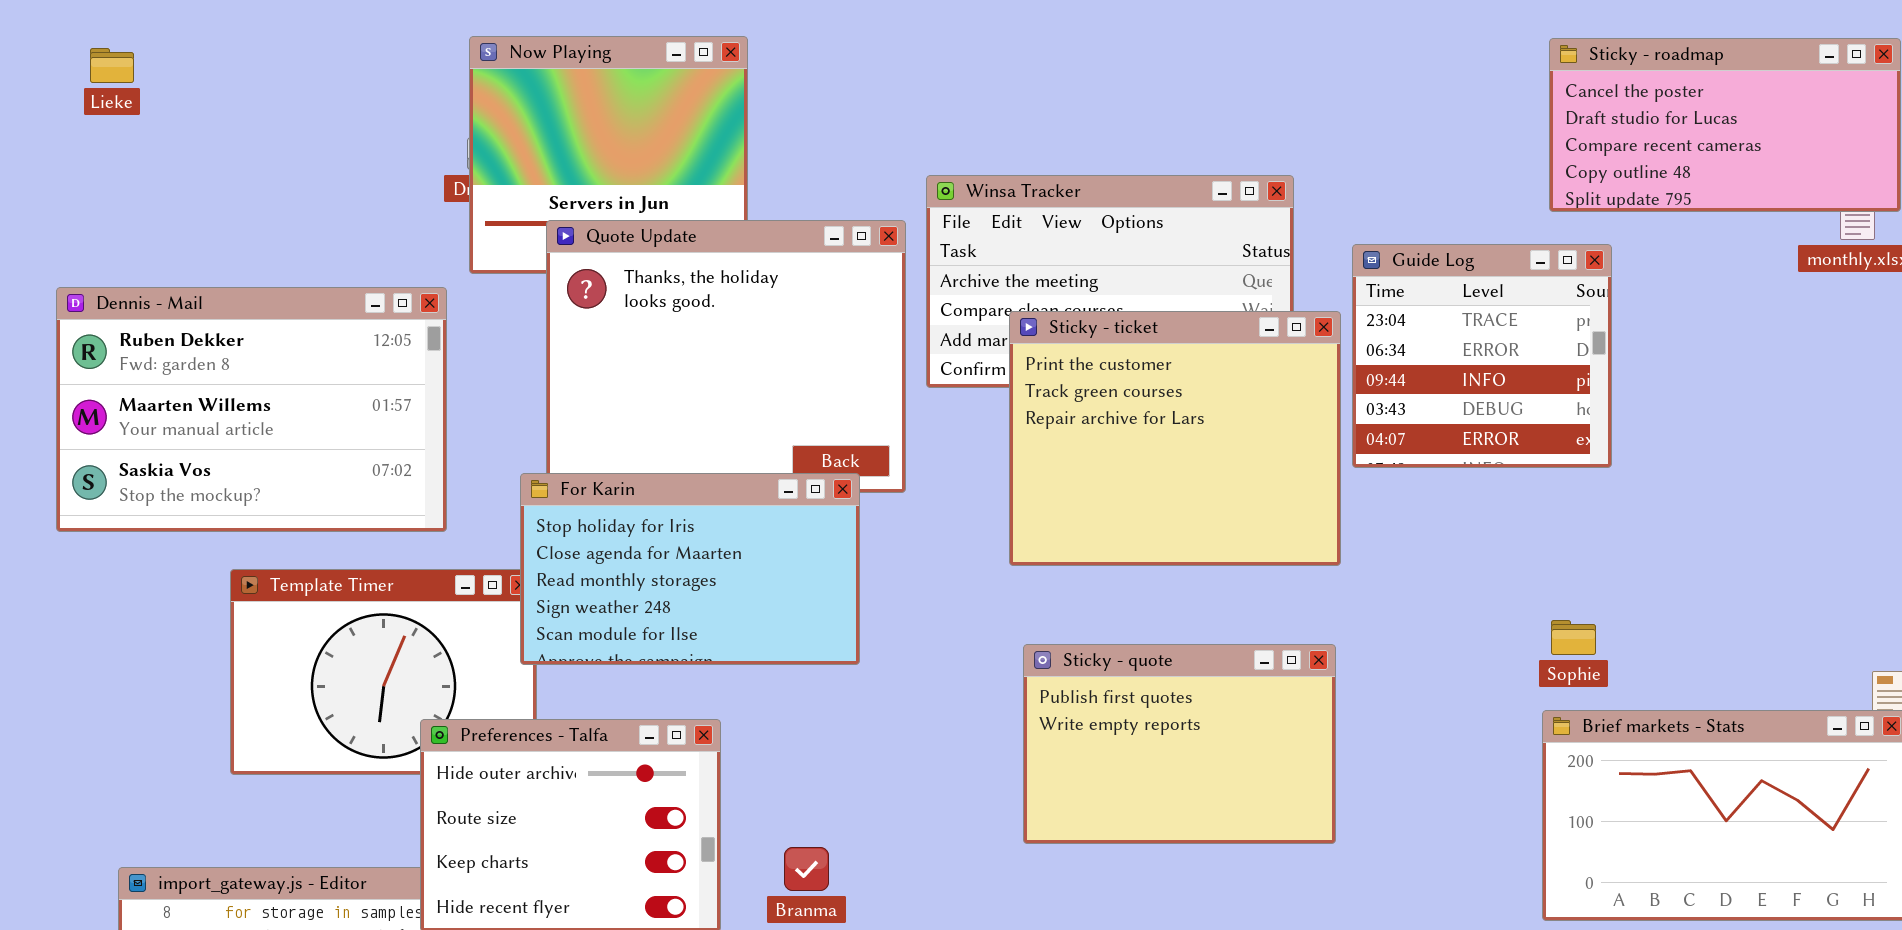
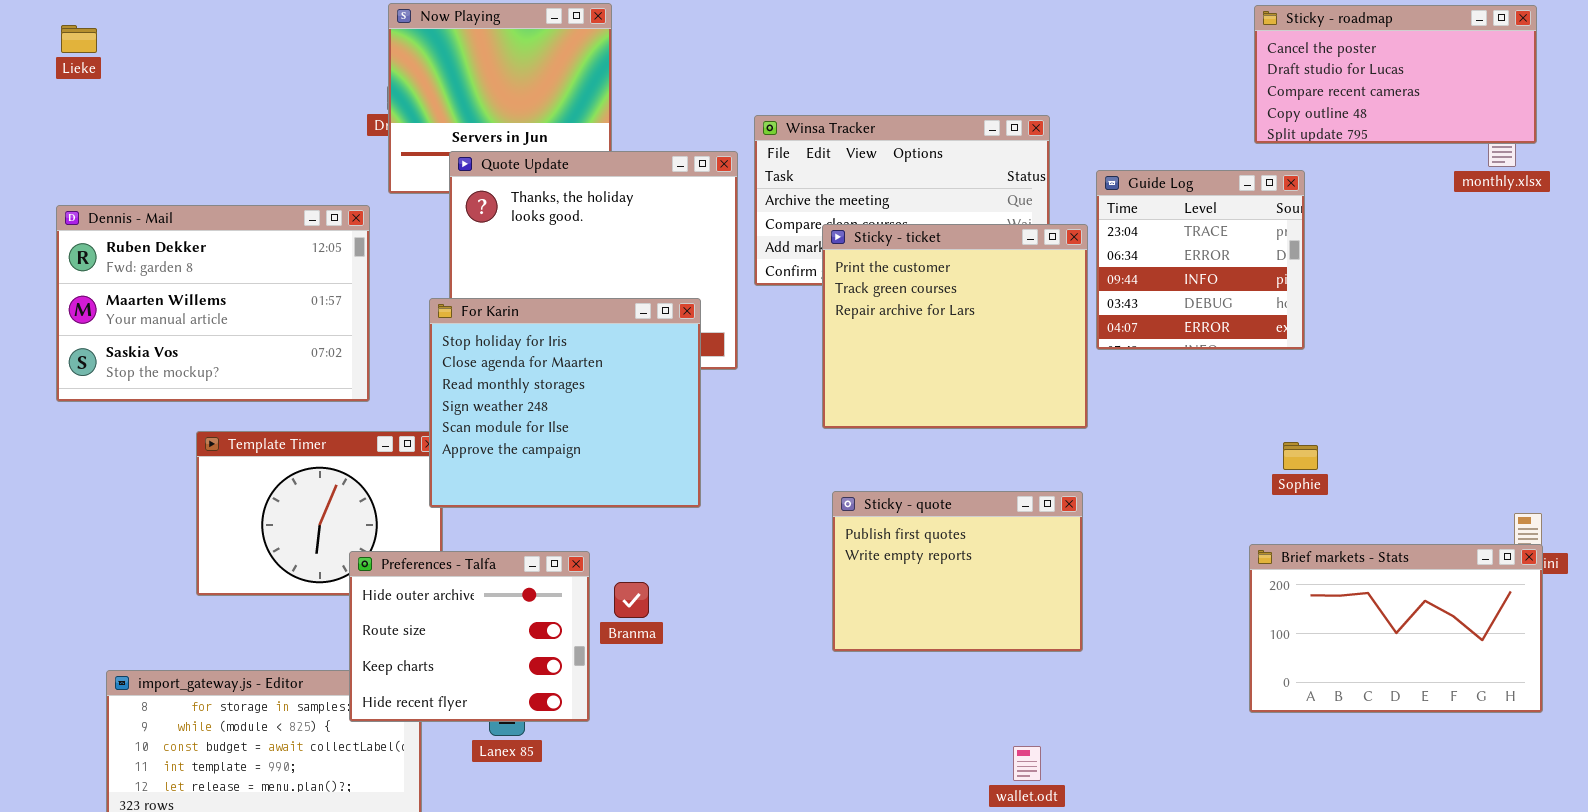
Lieke: [90,48,134,83] -> [61,25,97,53], moved
For Karin: [520,473,860,665] -> [429,298,701,508], resized
Sophie: [1551,620,1596,655] -> [1283,442,1318,470], moved
Branma: [784,847,829,891] -> [614,582,649,618], moved

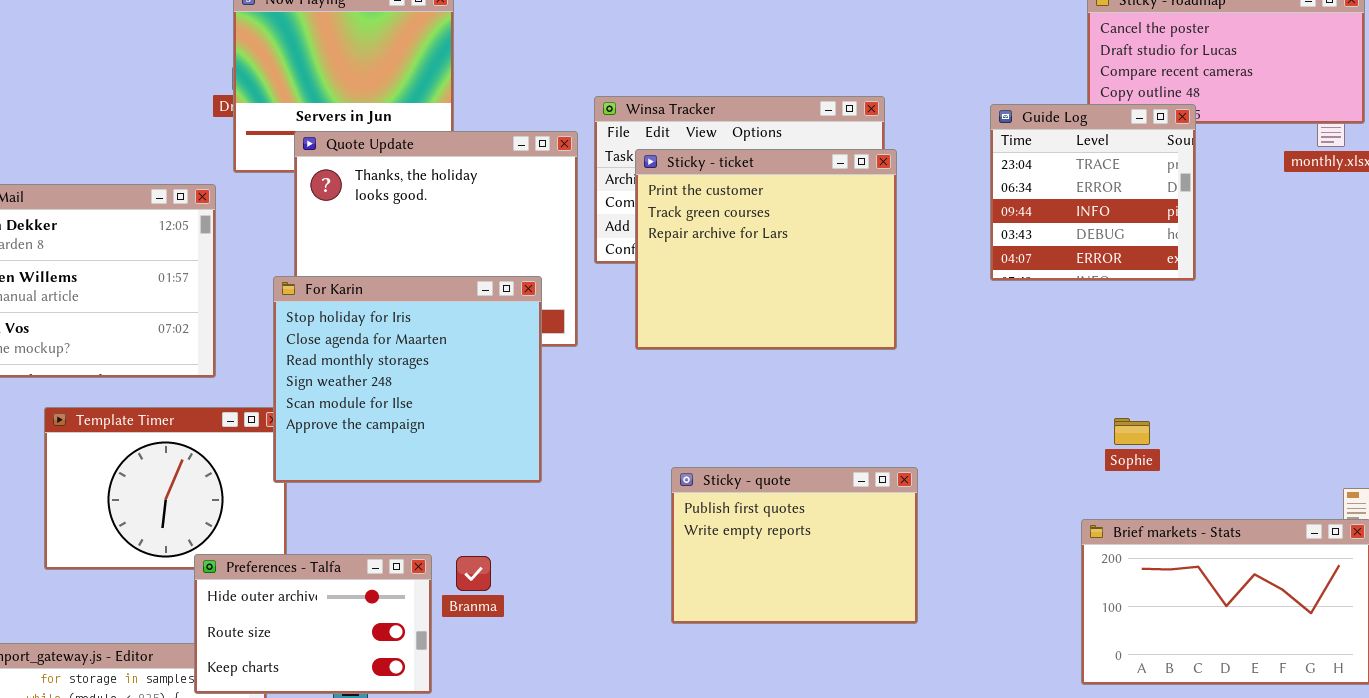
Guide Log: [1096,170,1305,350] -> [990,104,1196,281], moved
Sticky - ticket: [822,224,1088,429] -> [635,149,897,350], moved
Preferences - Talfa: [349,551,590,722] -> [194,554,432,694], resized

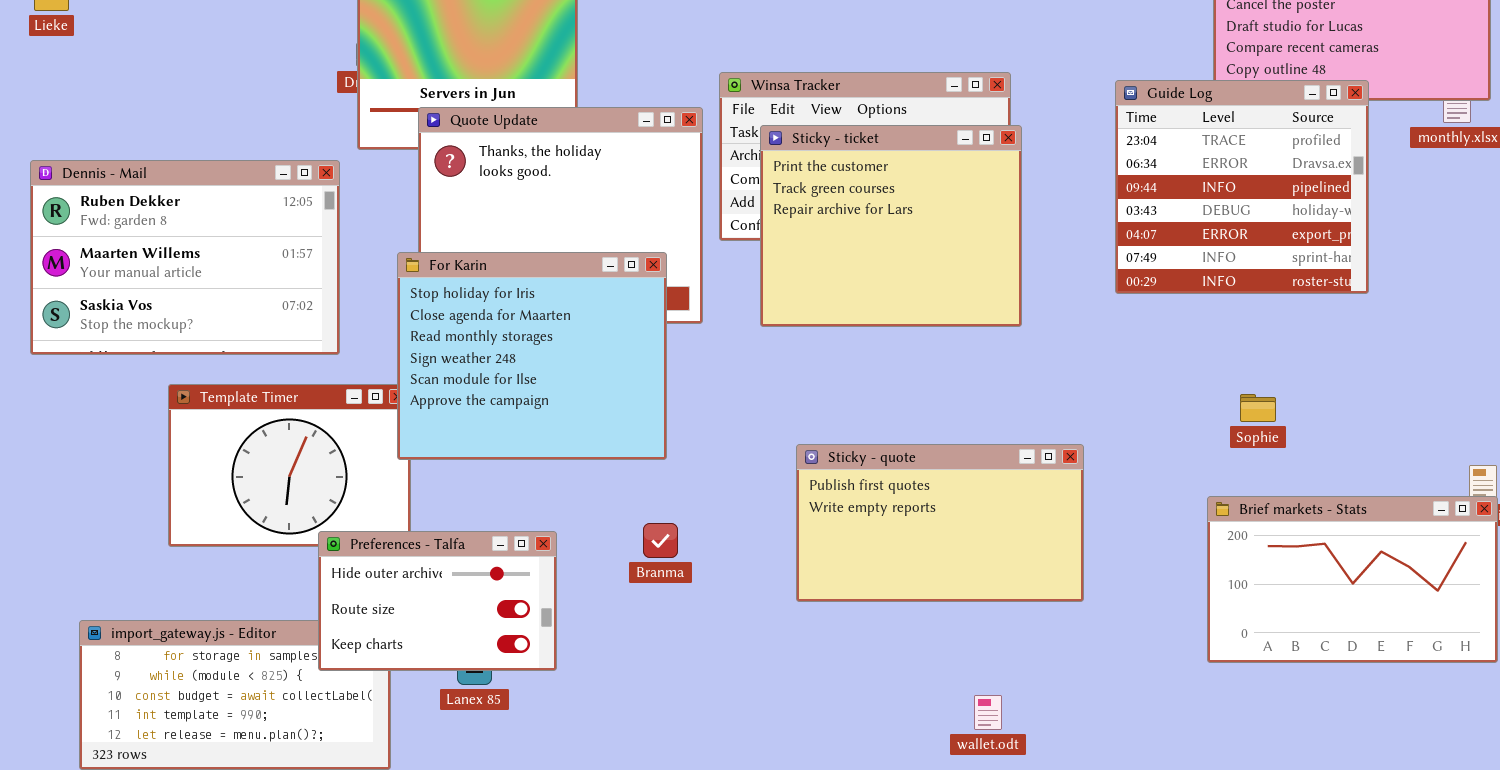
Guide Log: [990,104,1196,281] -> [1115,80,1369,294], resized
Sticky - quote: [671,467,918,624] -> [796,444,1084,602], resized
Branma: [456,556,491,591] -> [643,523,678,558], moved

